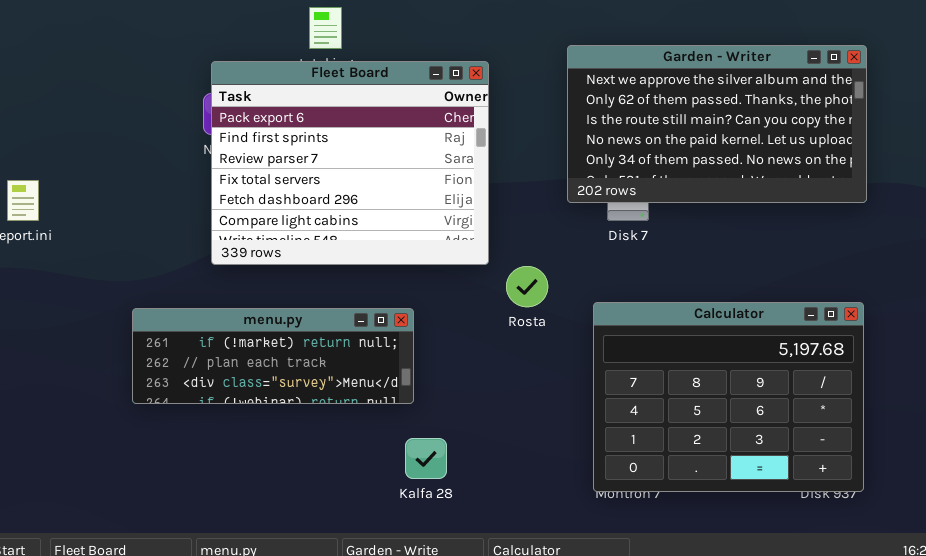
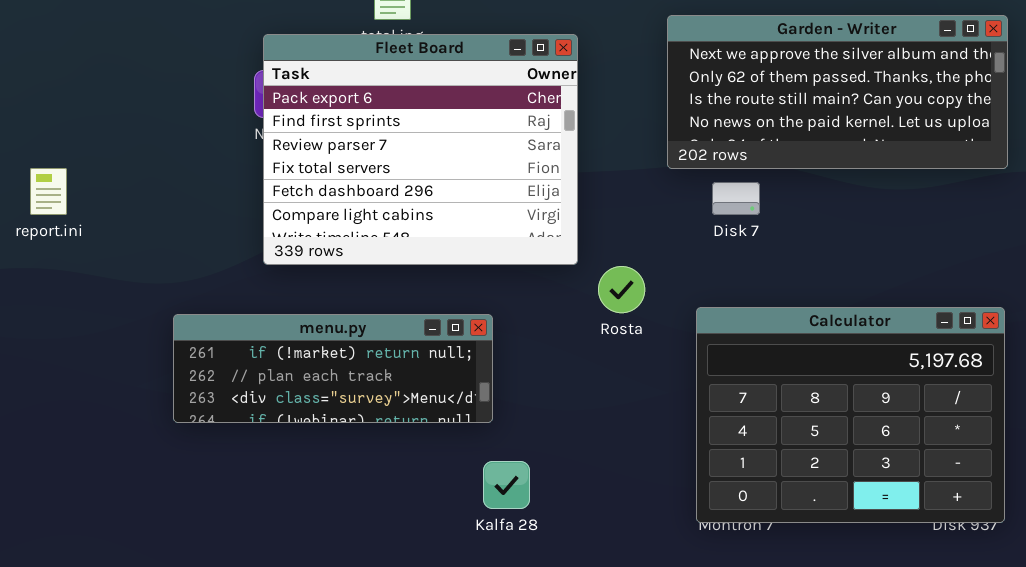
Garden - Writer: [567,45,867,203] -> [667,15,1008,169], resized

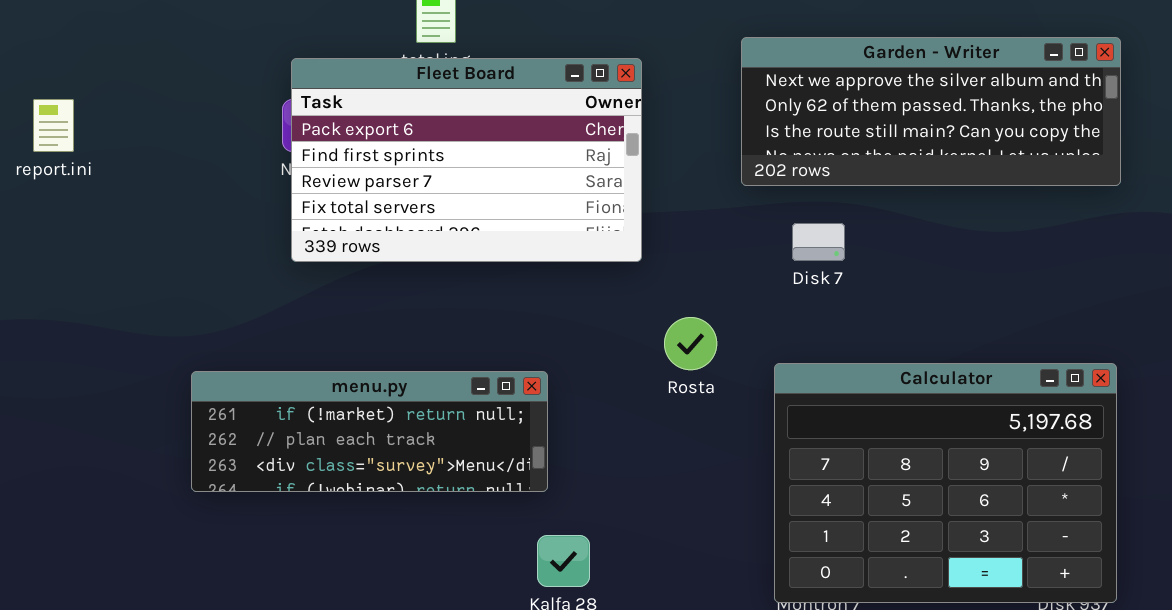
Garden - Writer: [667,15,1008,169] -> [741,37,1121,186], resized
Fleet Board: [263,34,578,265] -> [291,58,642,262], resized
report.ini: [30,168,67,215] -> [33,99,74,152], moved

